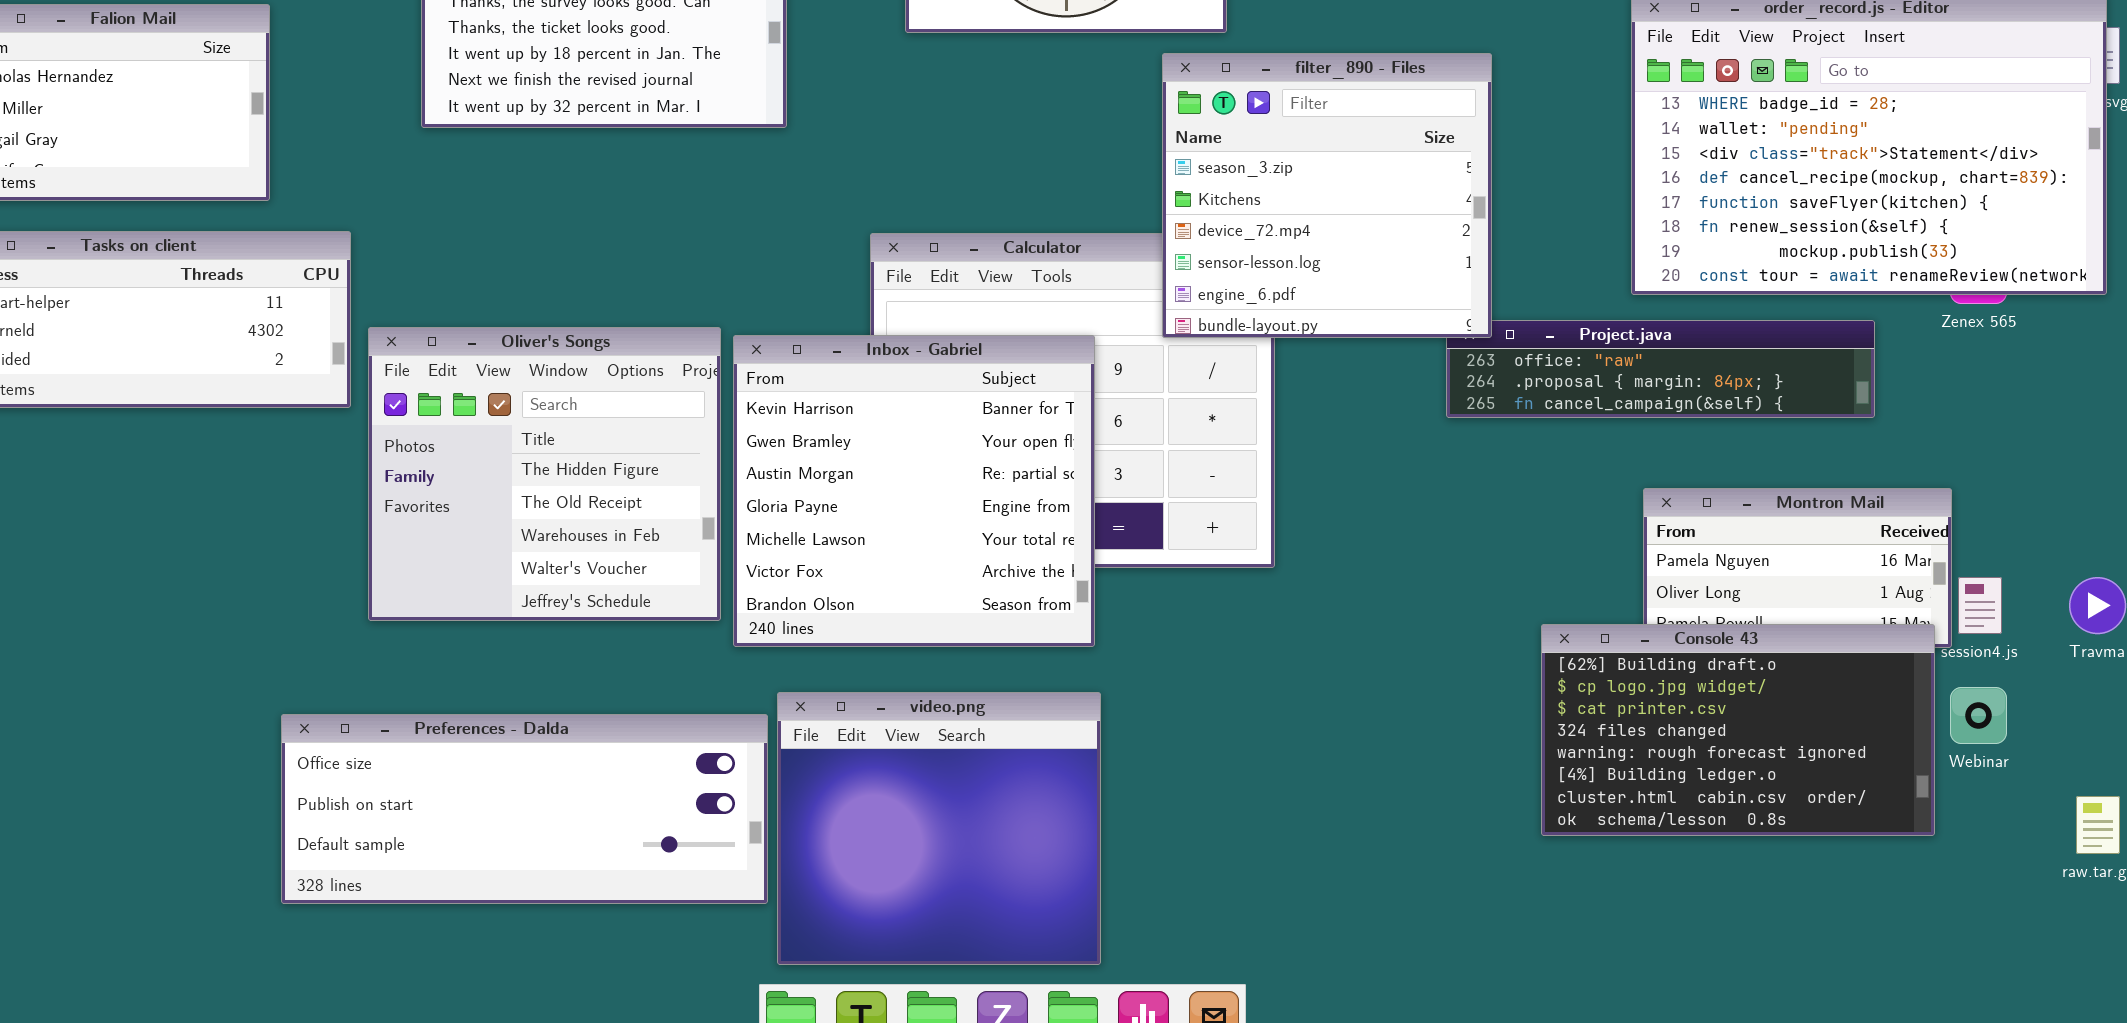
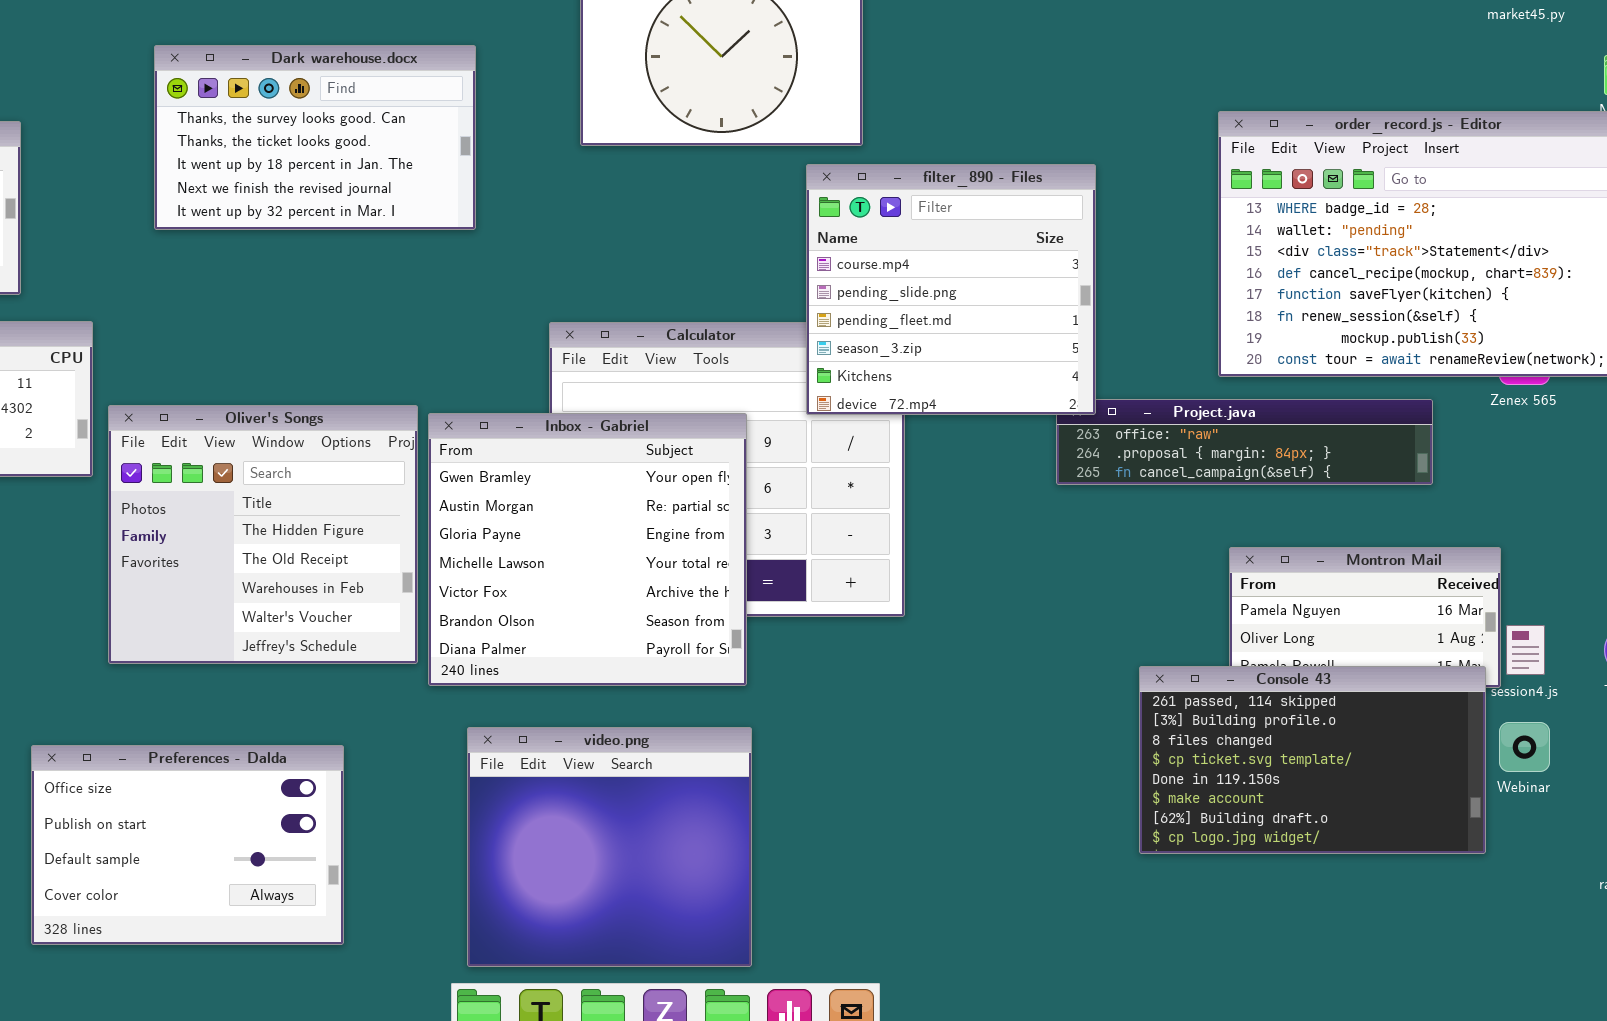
filter_890 - Files: [1162,53,1492,338] -> [806,164,1096,415], scrolled up 3 rows
Inbox - Gabriel: [733,335,1095,647] -> [428,413,747,686], scrolled down 1 row
Console 43: [1541,624,1935,836] -> [1139,666,1486,854], scrolled up 6 rows
Preferences - Dalda: [281,714,768,904] -> [31,745,344,945], resized

